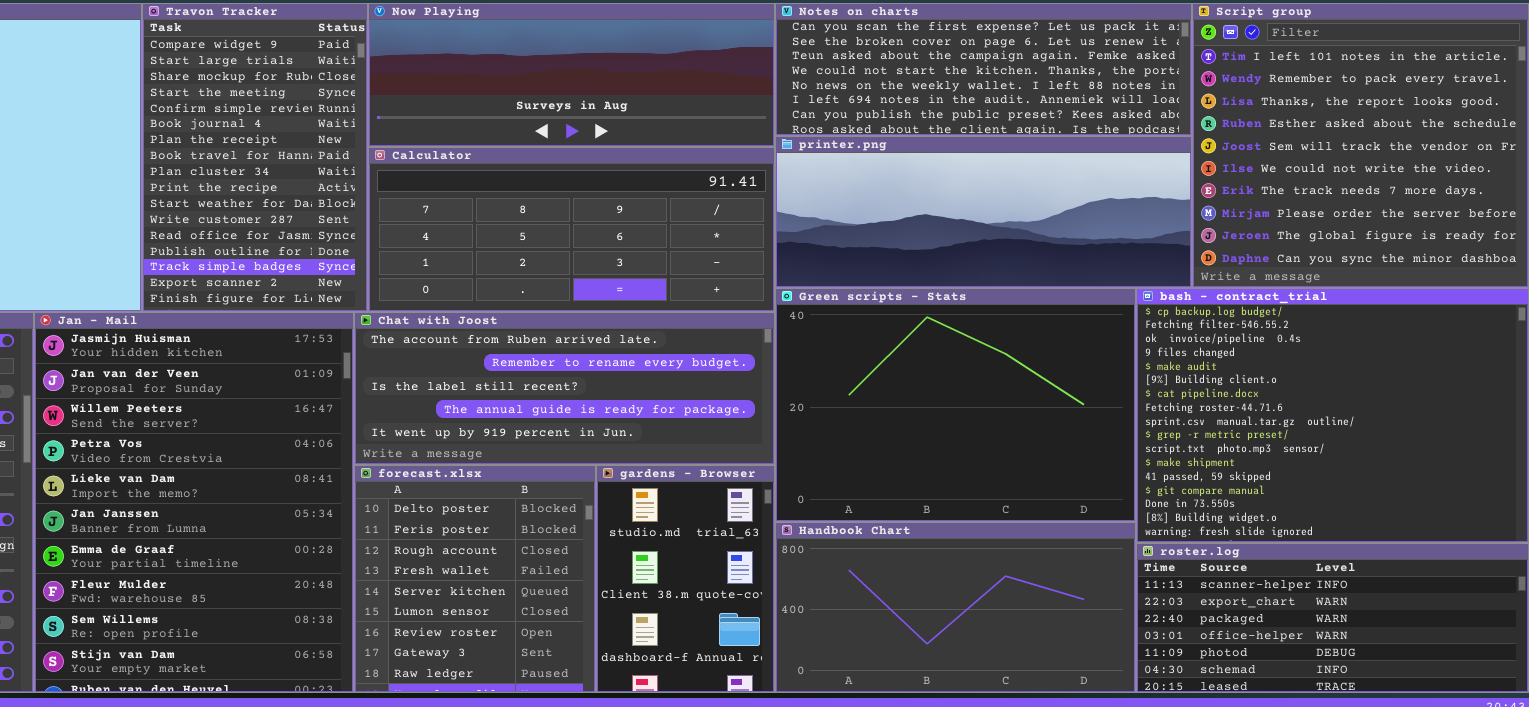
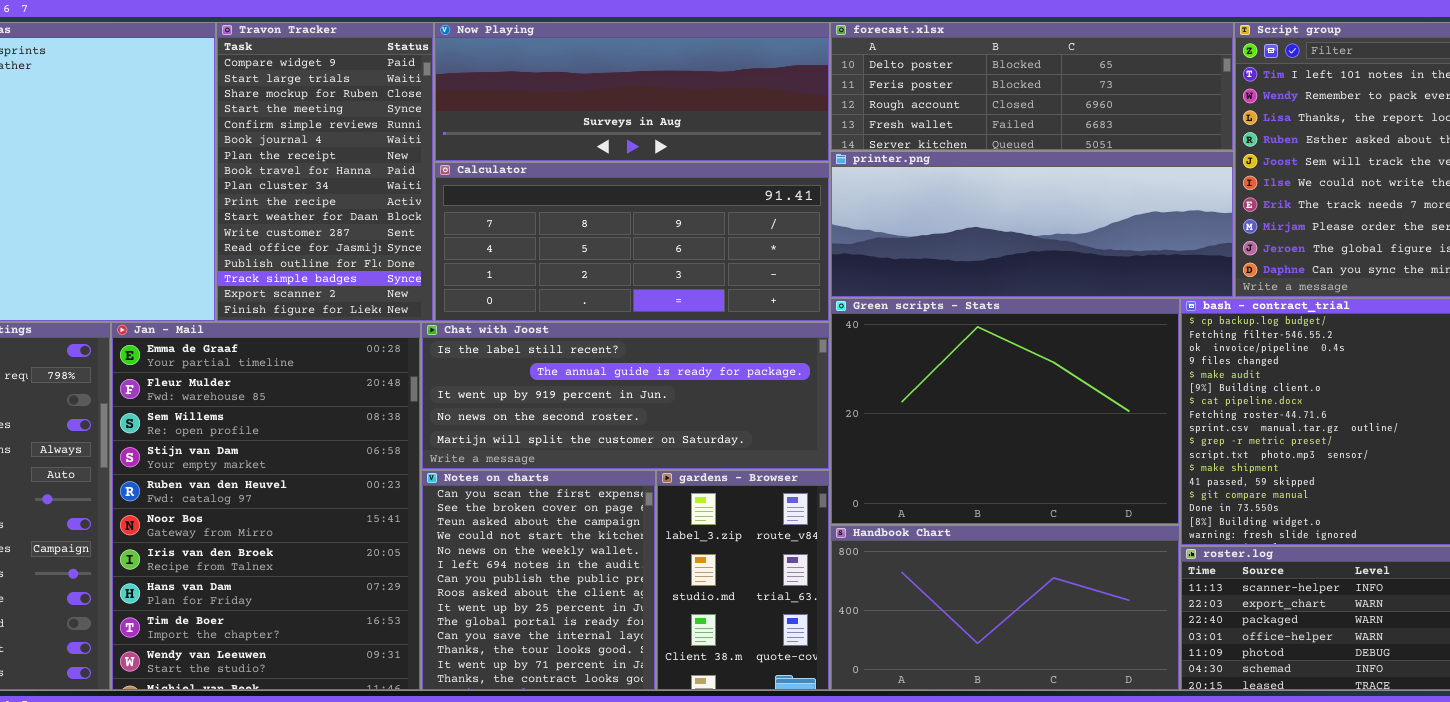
Notes on charts: [775,3,1192,136] -> [421,470,656,691], moved, resized
Jan - Mail: [34,312,354,693] -> [111,322,421,691], scrolled down 6 rows
Chat with Joost: [354,312,775,465] -> [421,322,830,470], scrolled down 2 rows
forecast.xlsx: [354,465,596,693] -> [830,22,1234,151], moved, resized
gardens - Browser: [596,465,775,693] -> [656,470,830,691], scrolled up 1 row

